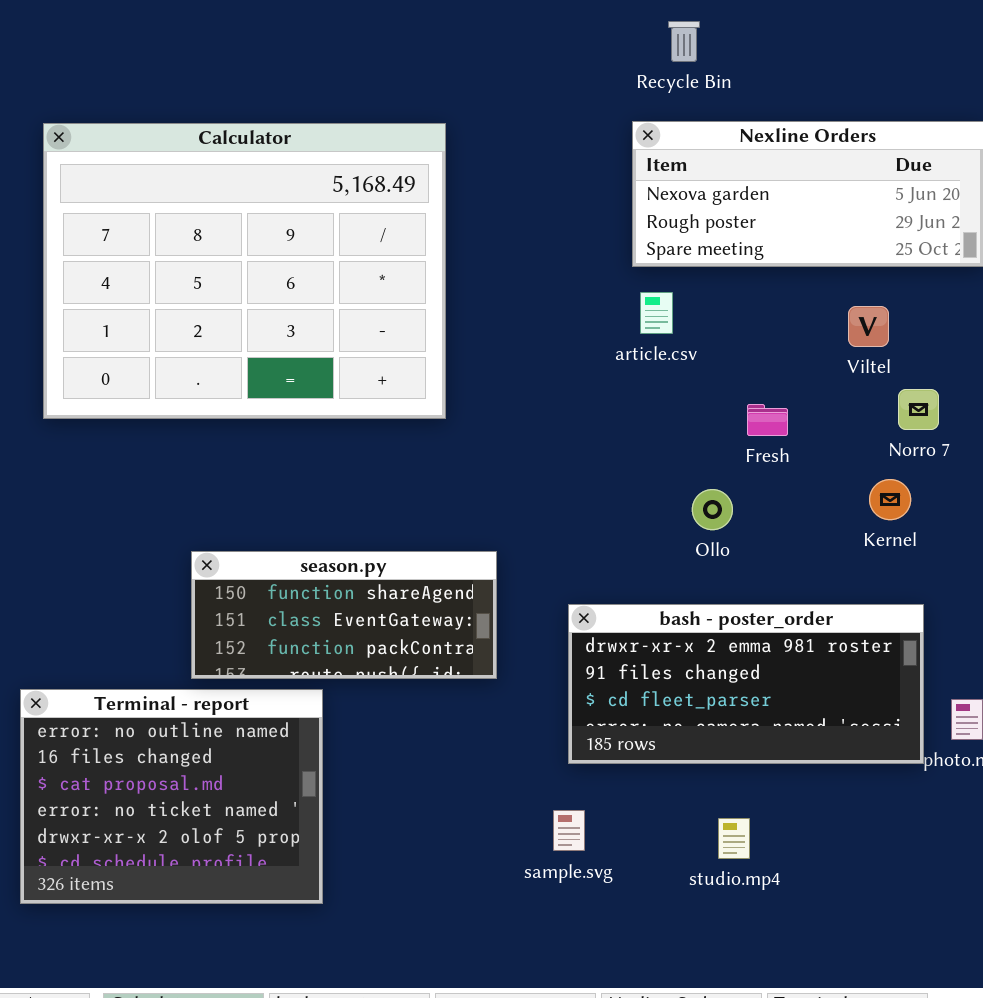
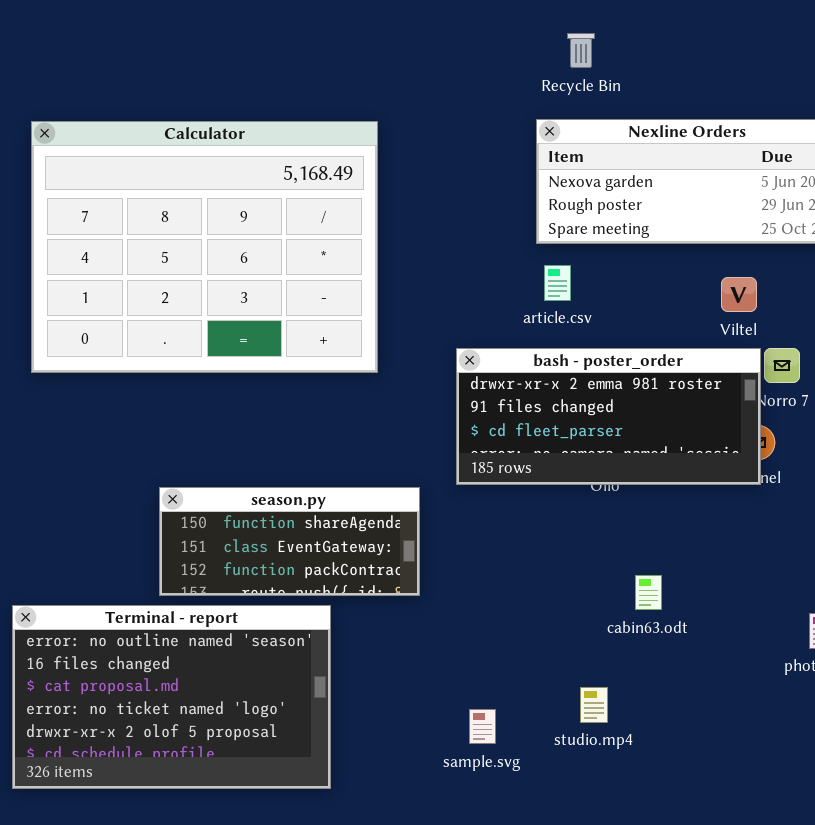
bash - poster_order: [568,604,924,764] -> [456,348,761,485], moved
Terminal - report: [20,689,323,904] -> [12,605,331,789], resized
studio.mp4: [718,818,750,859] -> [580,687,608,723], moved

